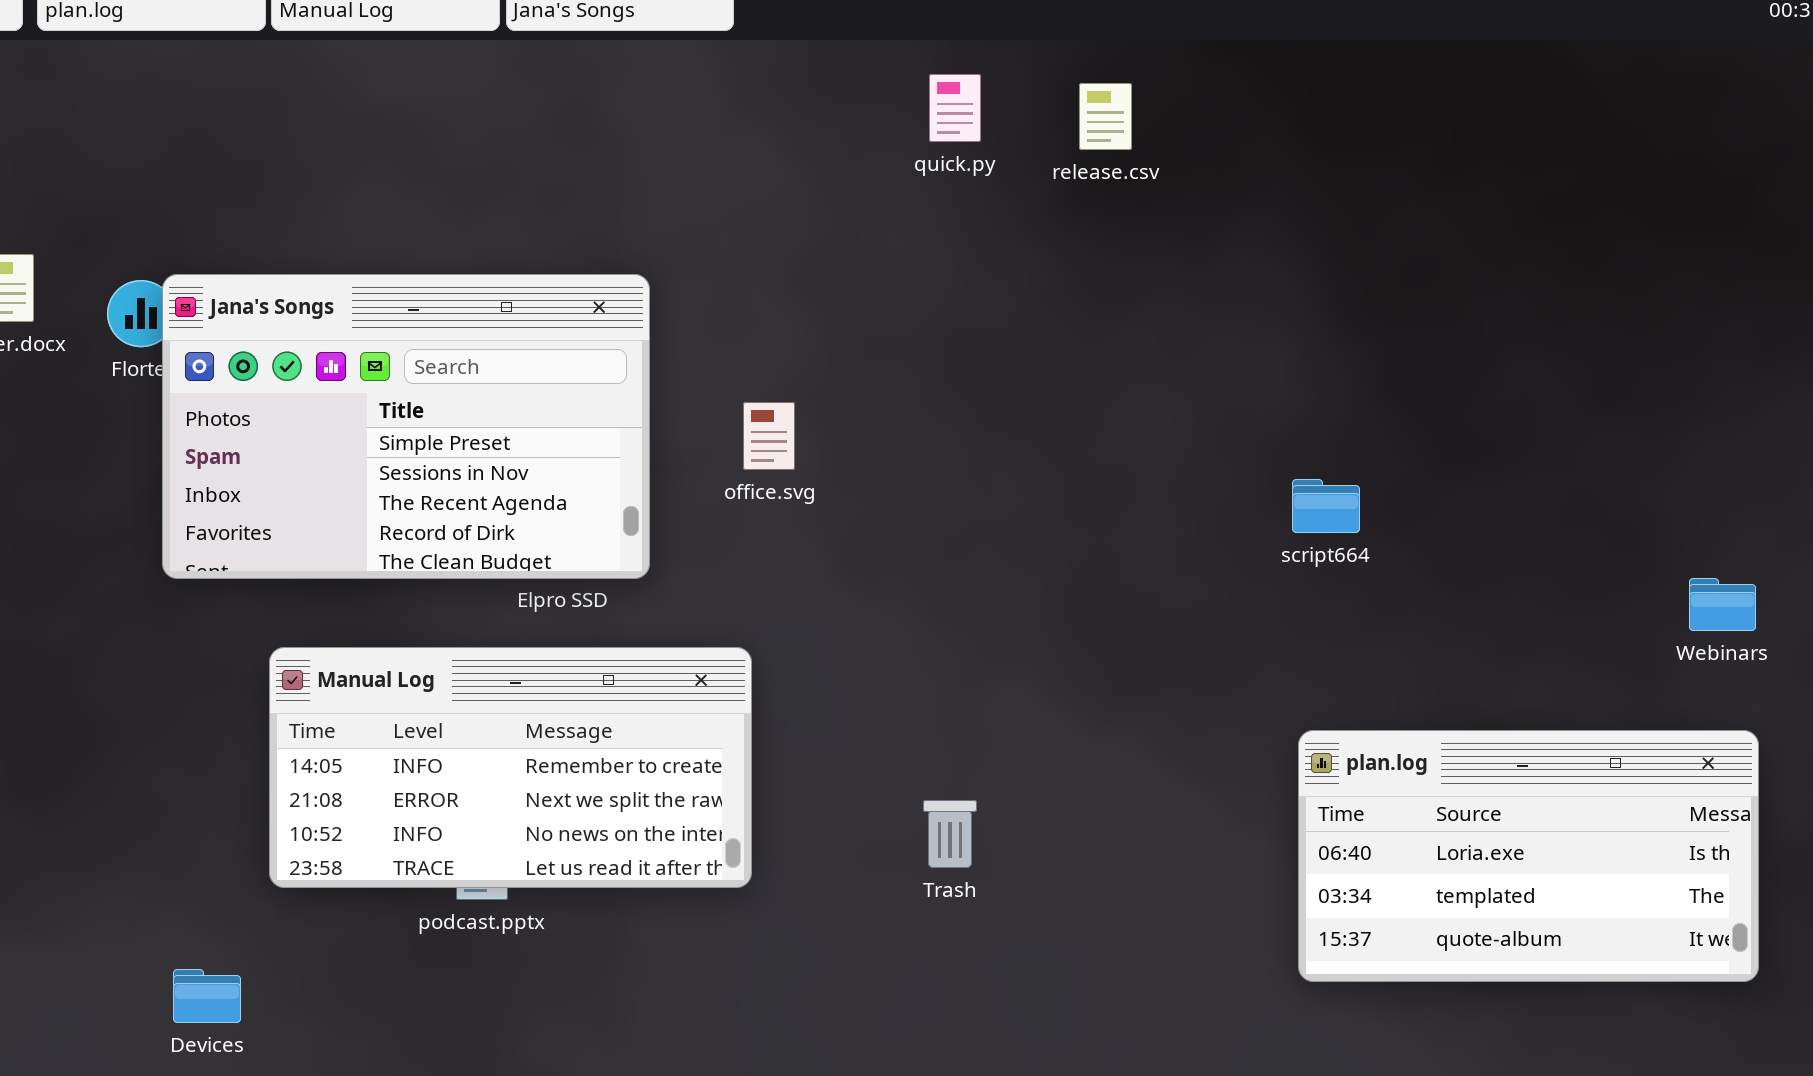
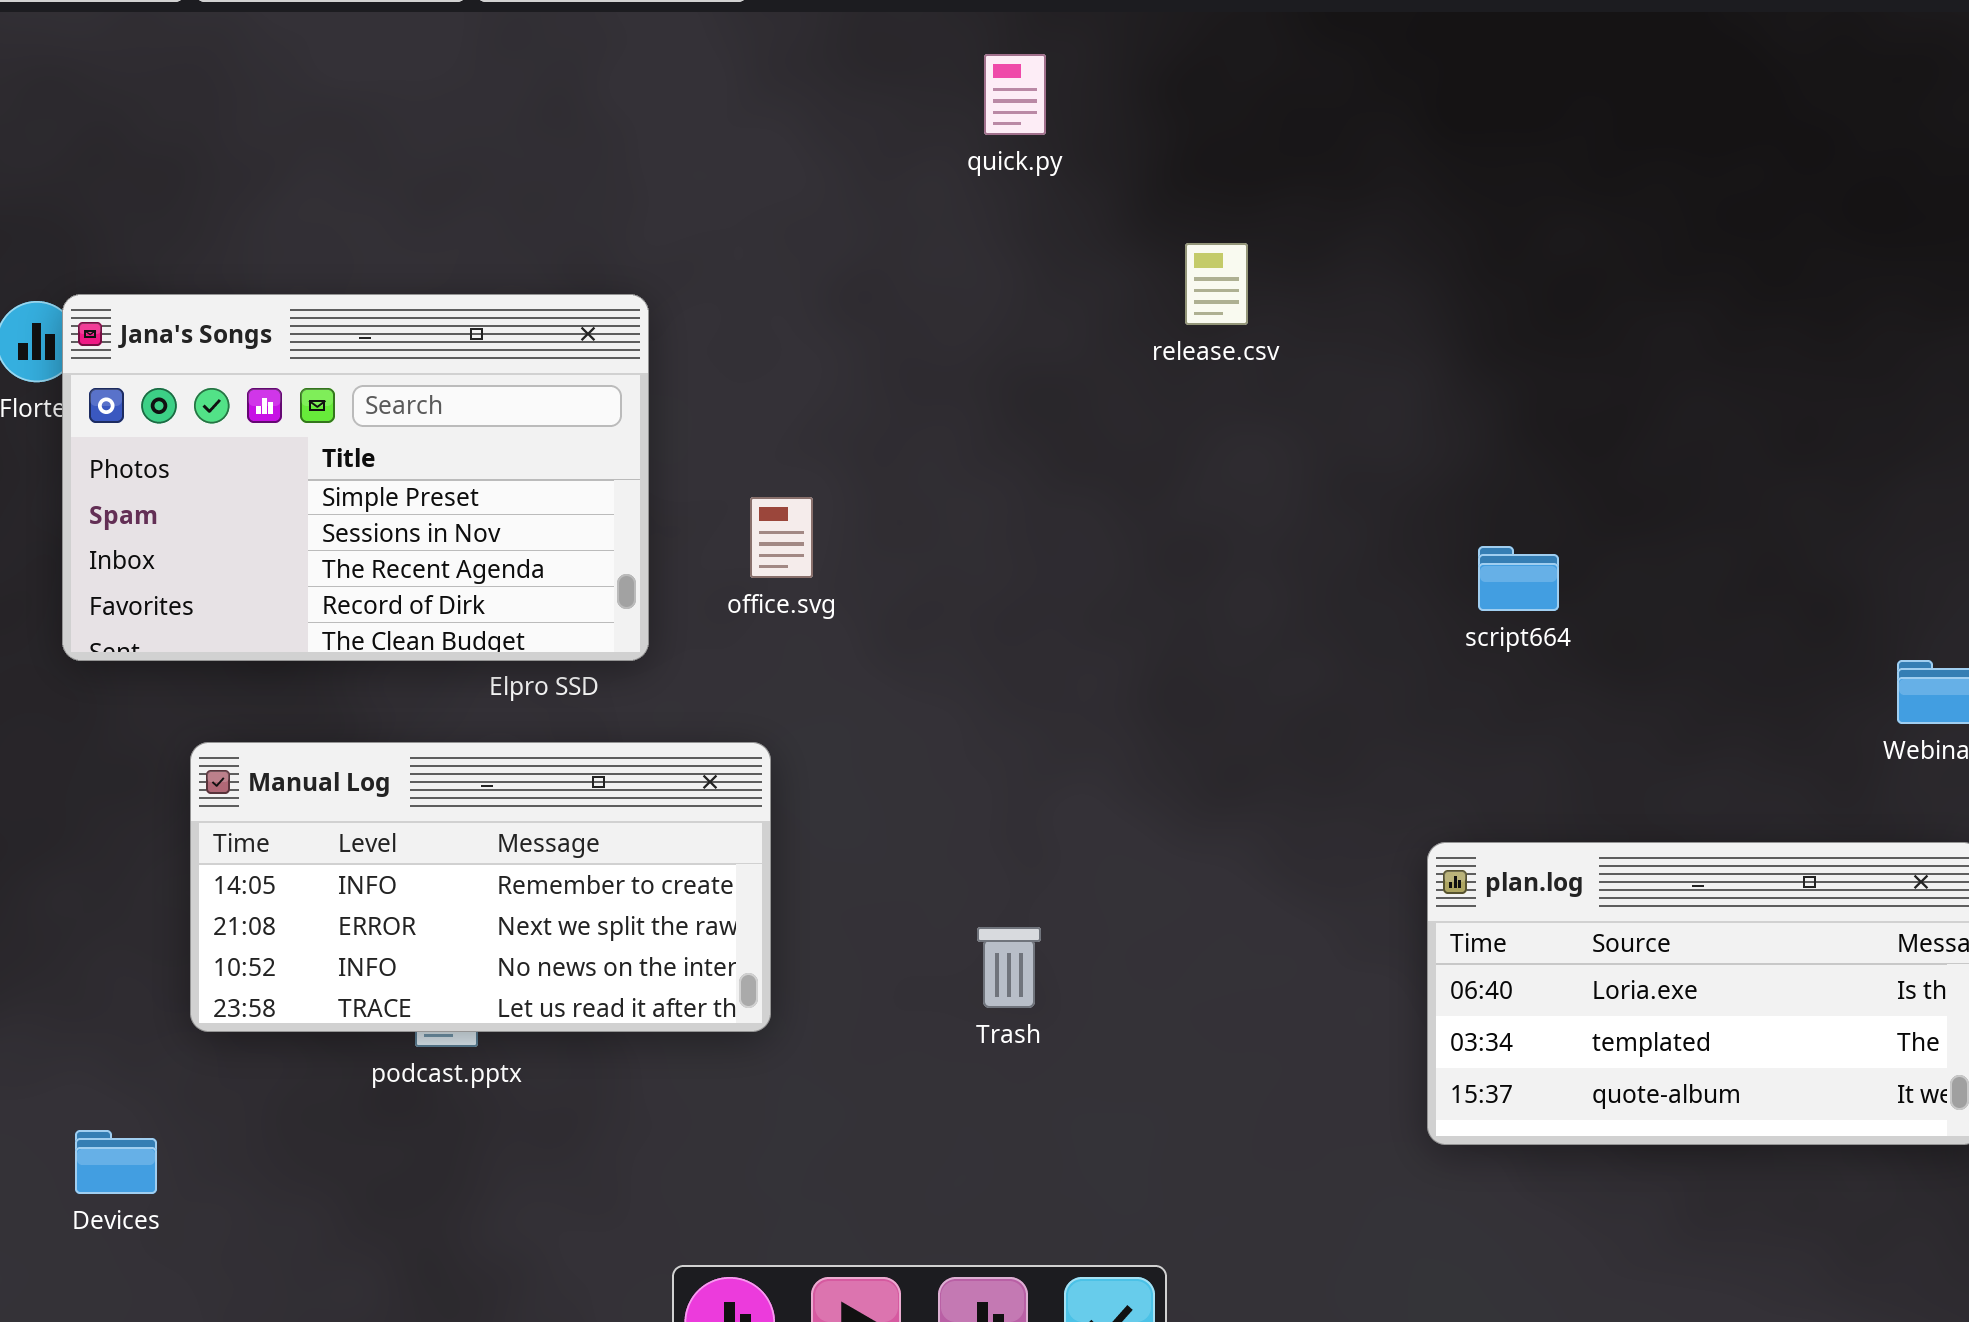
release.csv: [1079,83,1132,150] -> [1185,243,1248,325], moved
office.svg: [743,402,795,470] -> [750,497,813,578], moved
script664: [1292,479,1360,533] -> [1478,546,1559,611], moved

